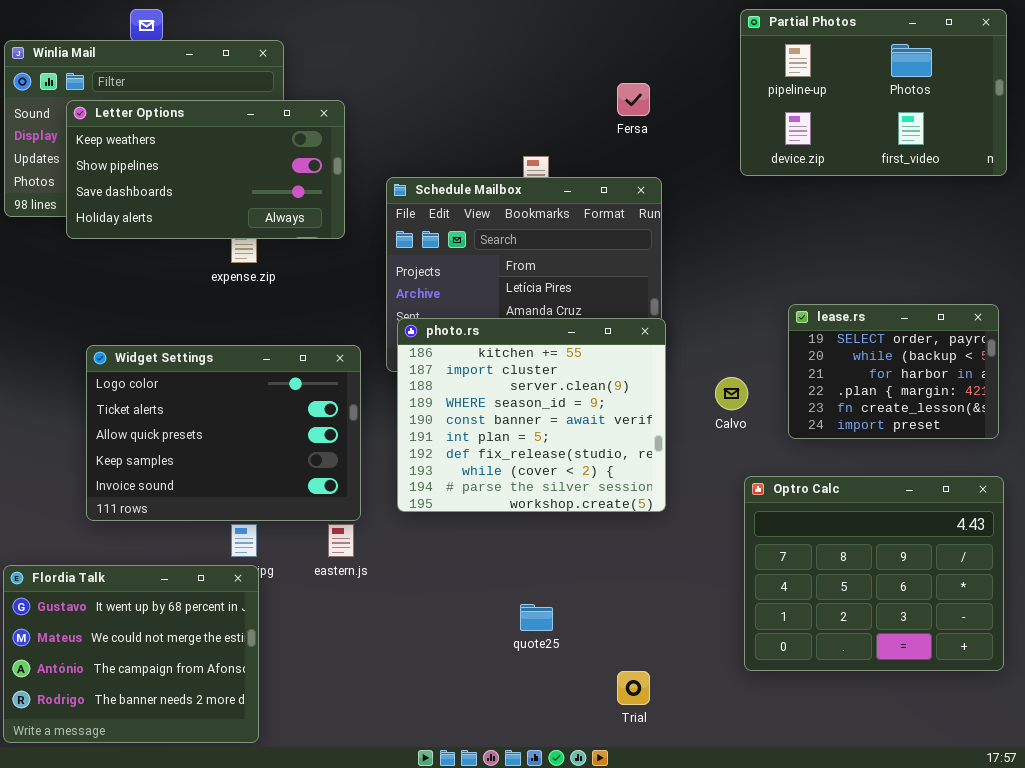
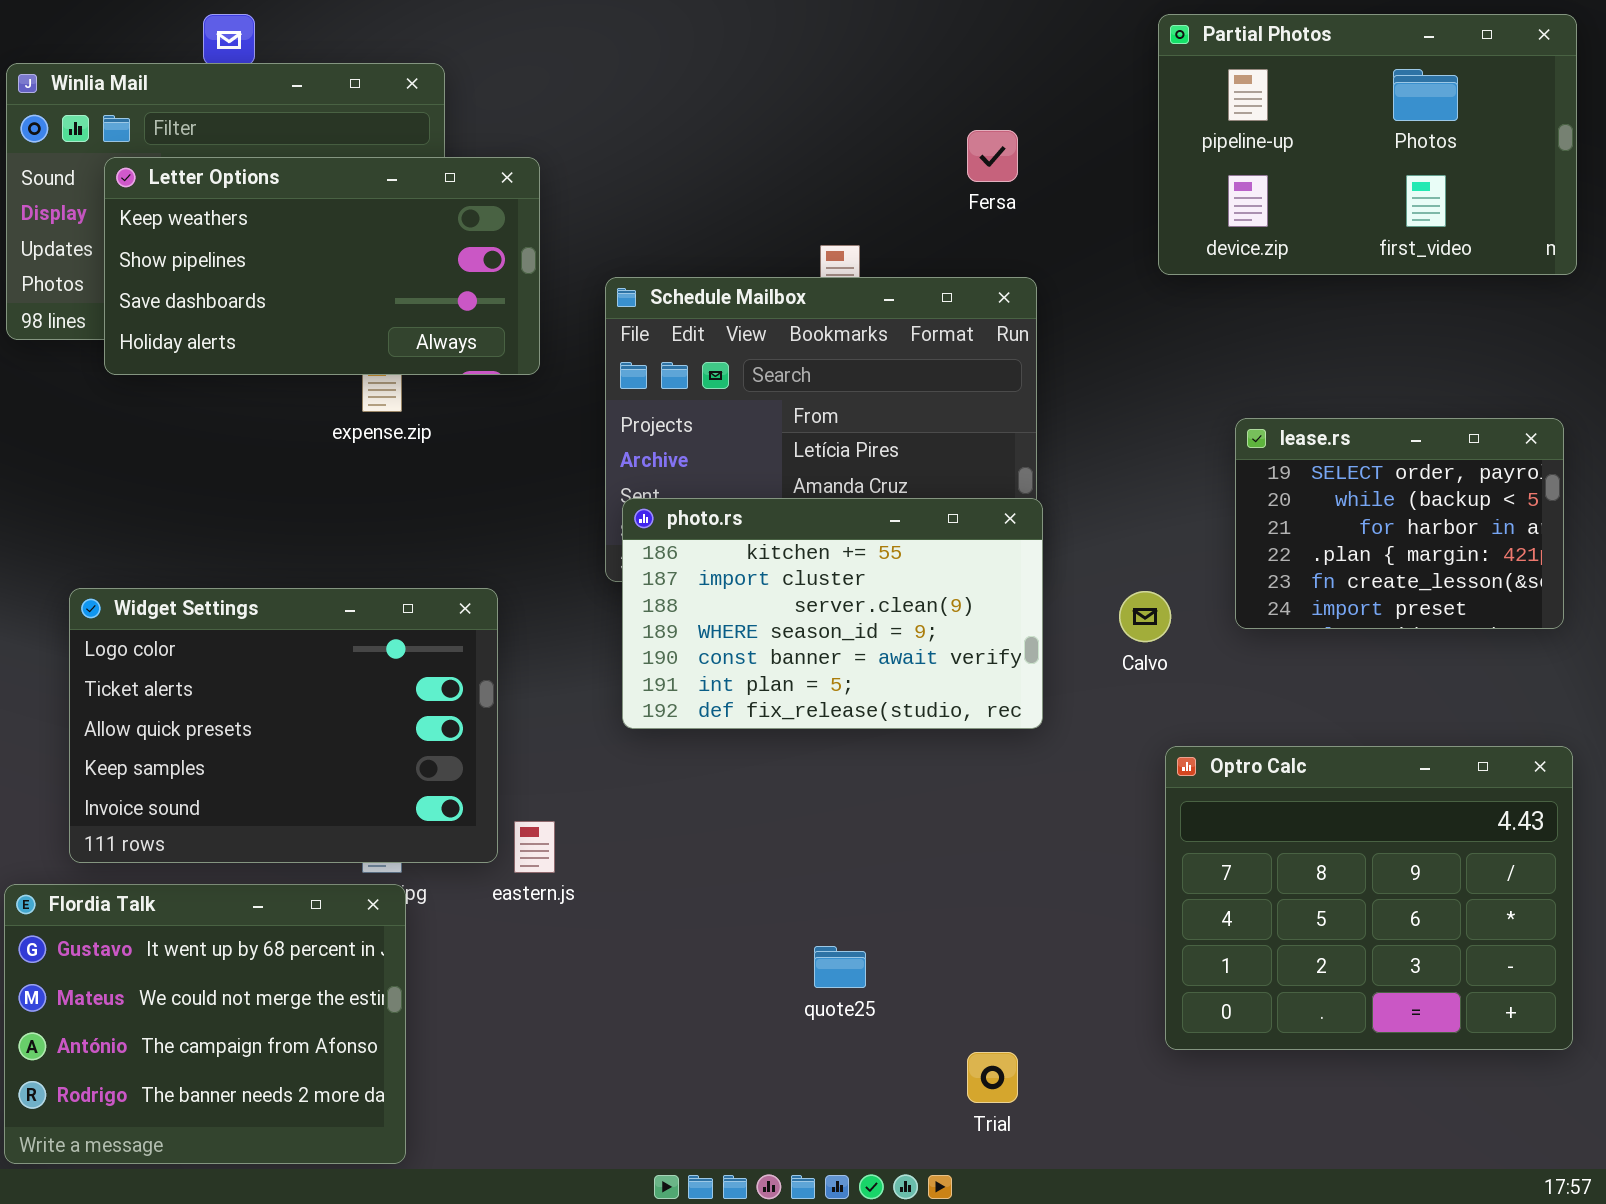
lease.rs: [788,304,999,439] -> [1235,418,1564,629], moved
photo.rs: [397,318,666,512] -> [622,498,1043,729], resized
Widget Settings: [86,345,361,521] -> [69,588,498,863], moved

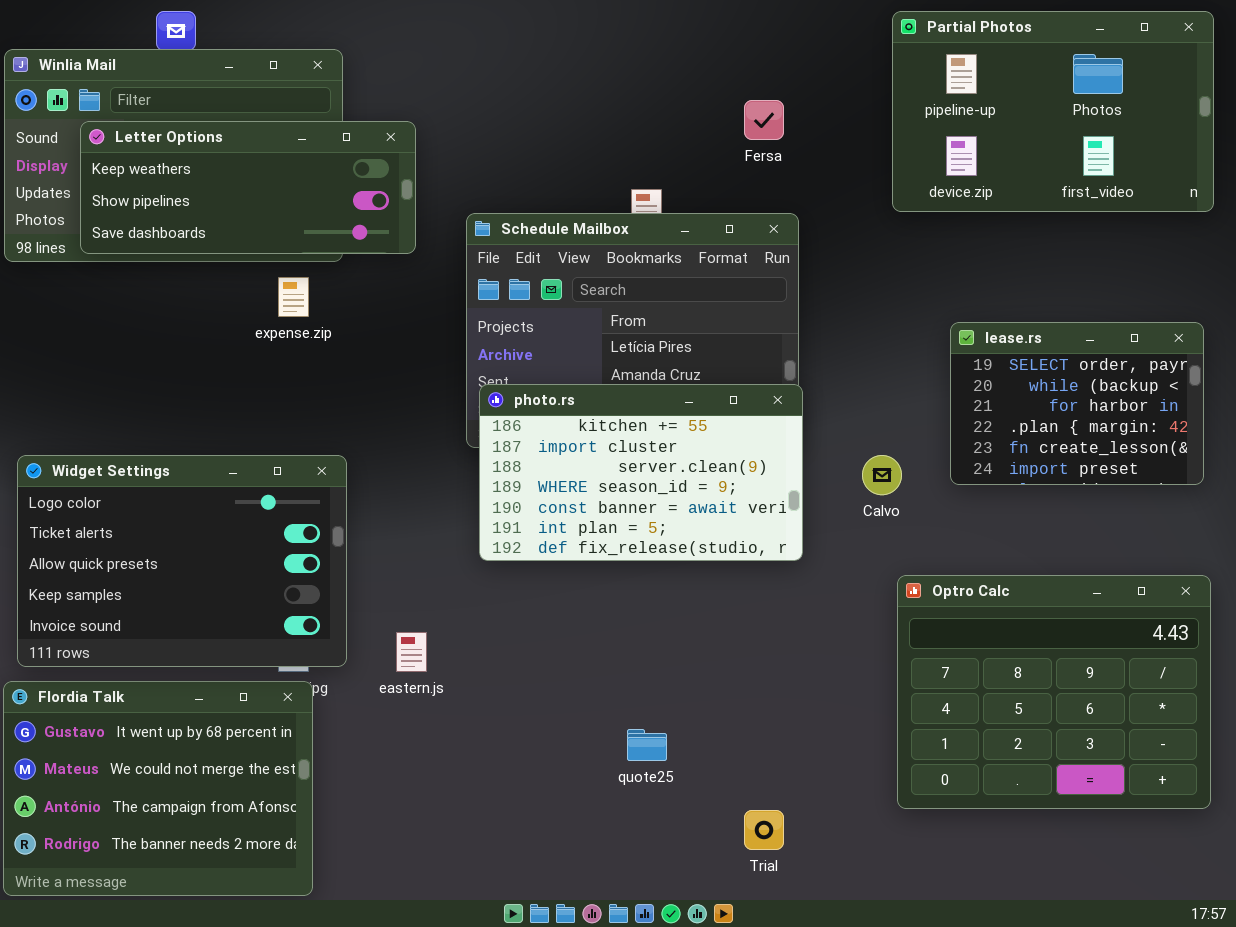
Letter Options: [104,157,540,375] -> [80,121,416,254], resized
Widget Settings: [69,588,498,863] -> [17,455,347,667], moved

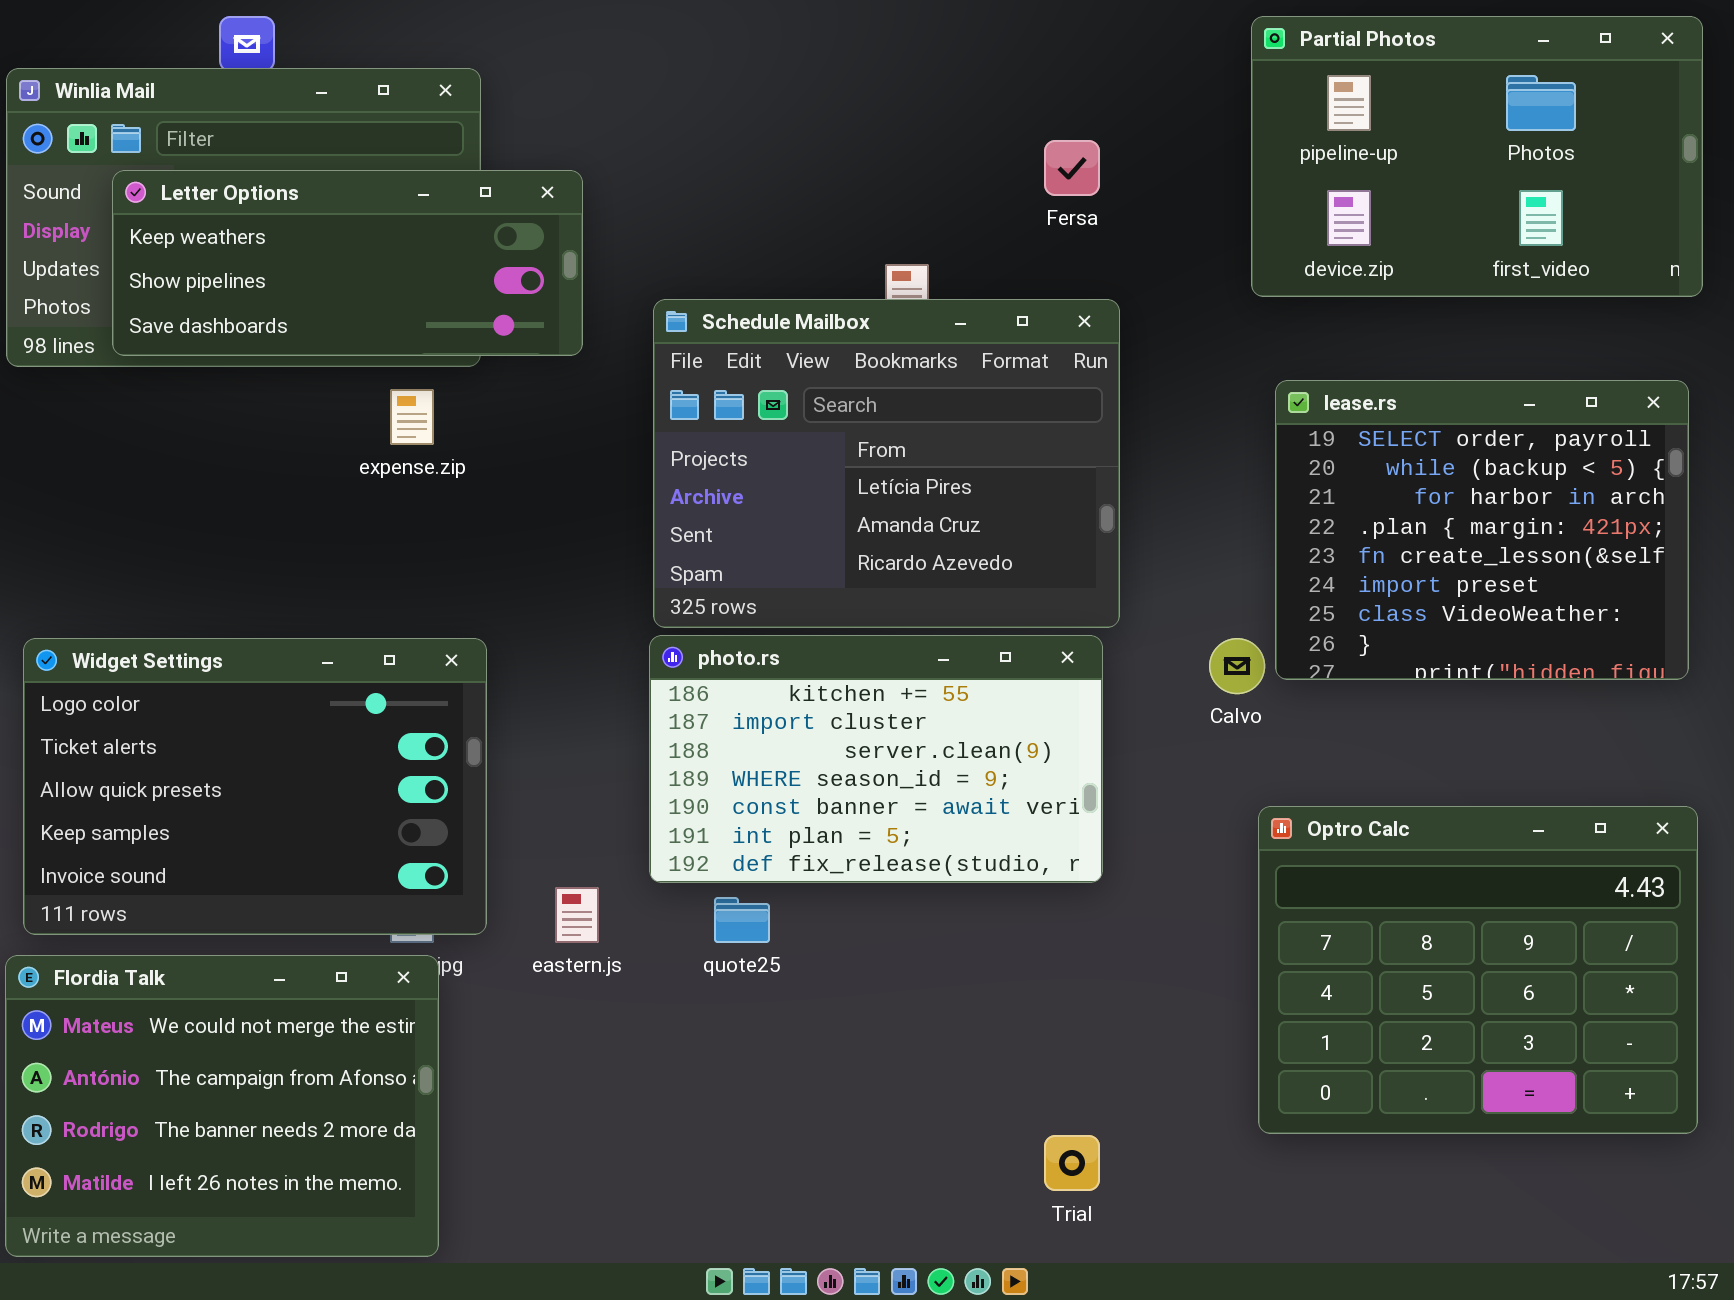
lease.rs: [950,322,1204,485] -> [1275,380,1689,680], resized
photo.rs: [479,384,803,561] -> [649,635,1103,883], moved
Flordia Talk: [3,681,313,896] -> [5,955,439,1257], scrolled down 1 row
quote25: [627,729,667,761] -> [714,897,770,943], moved

